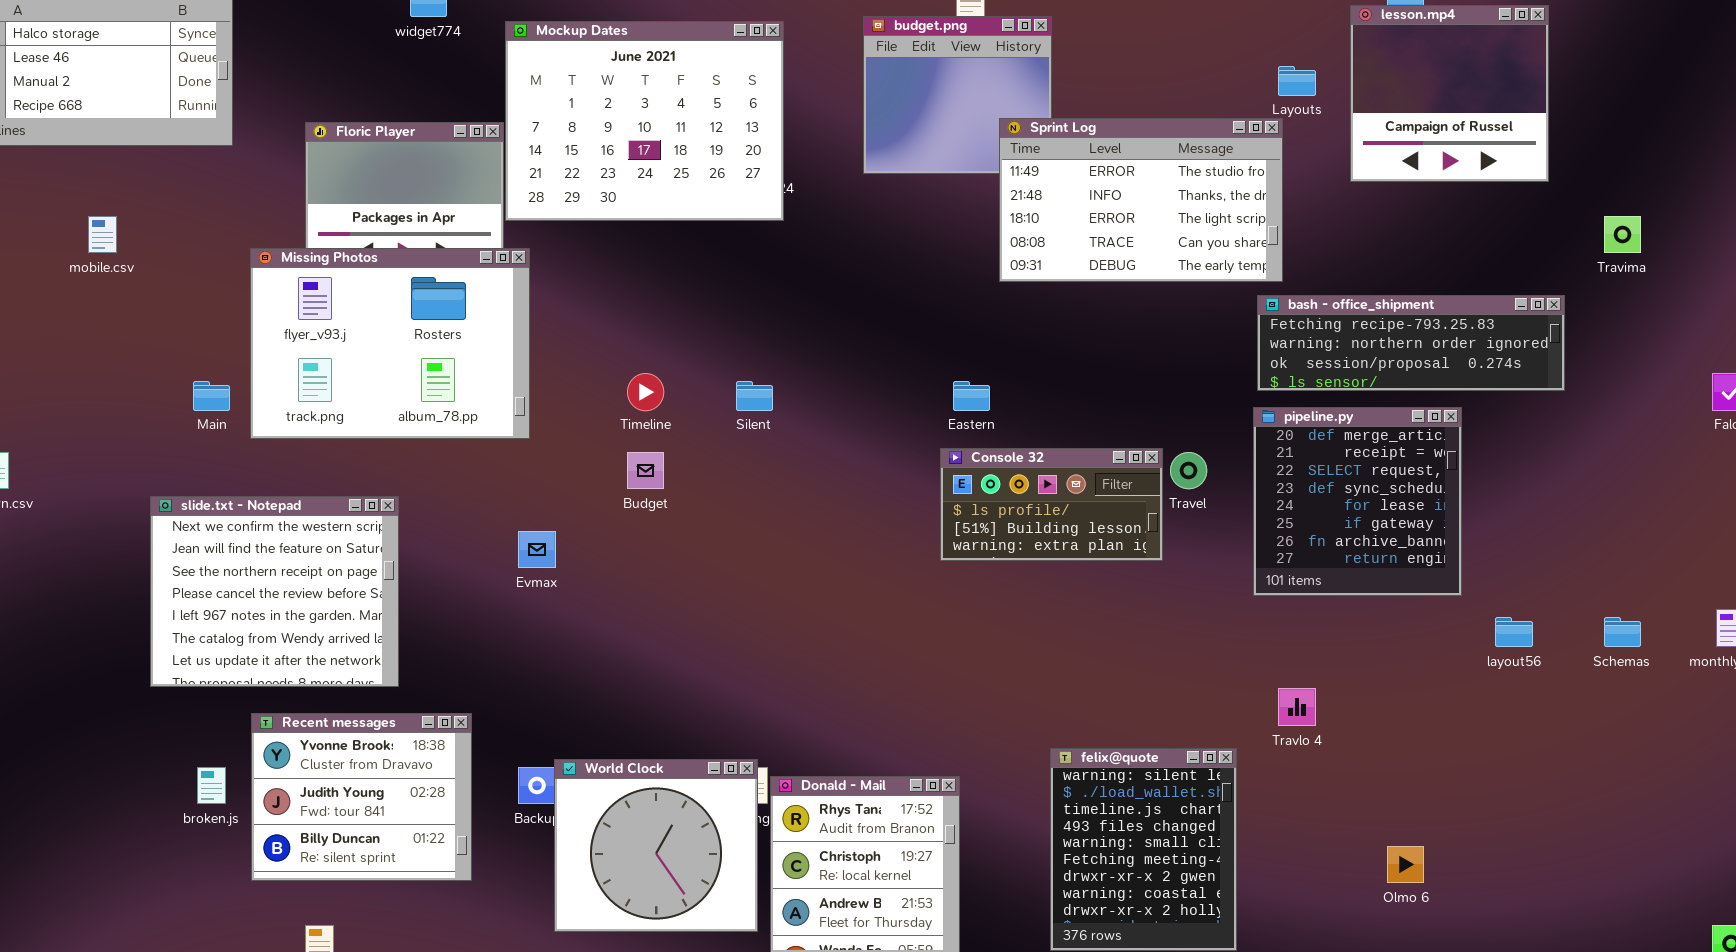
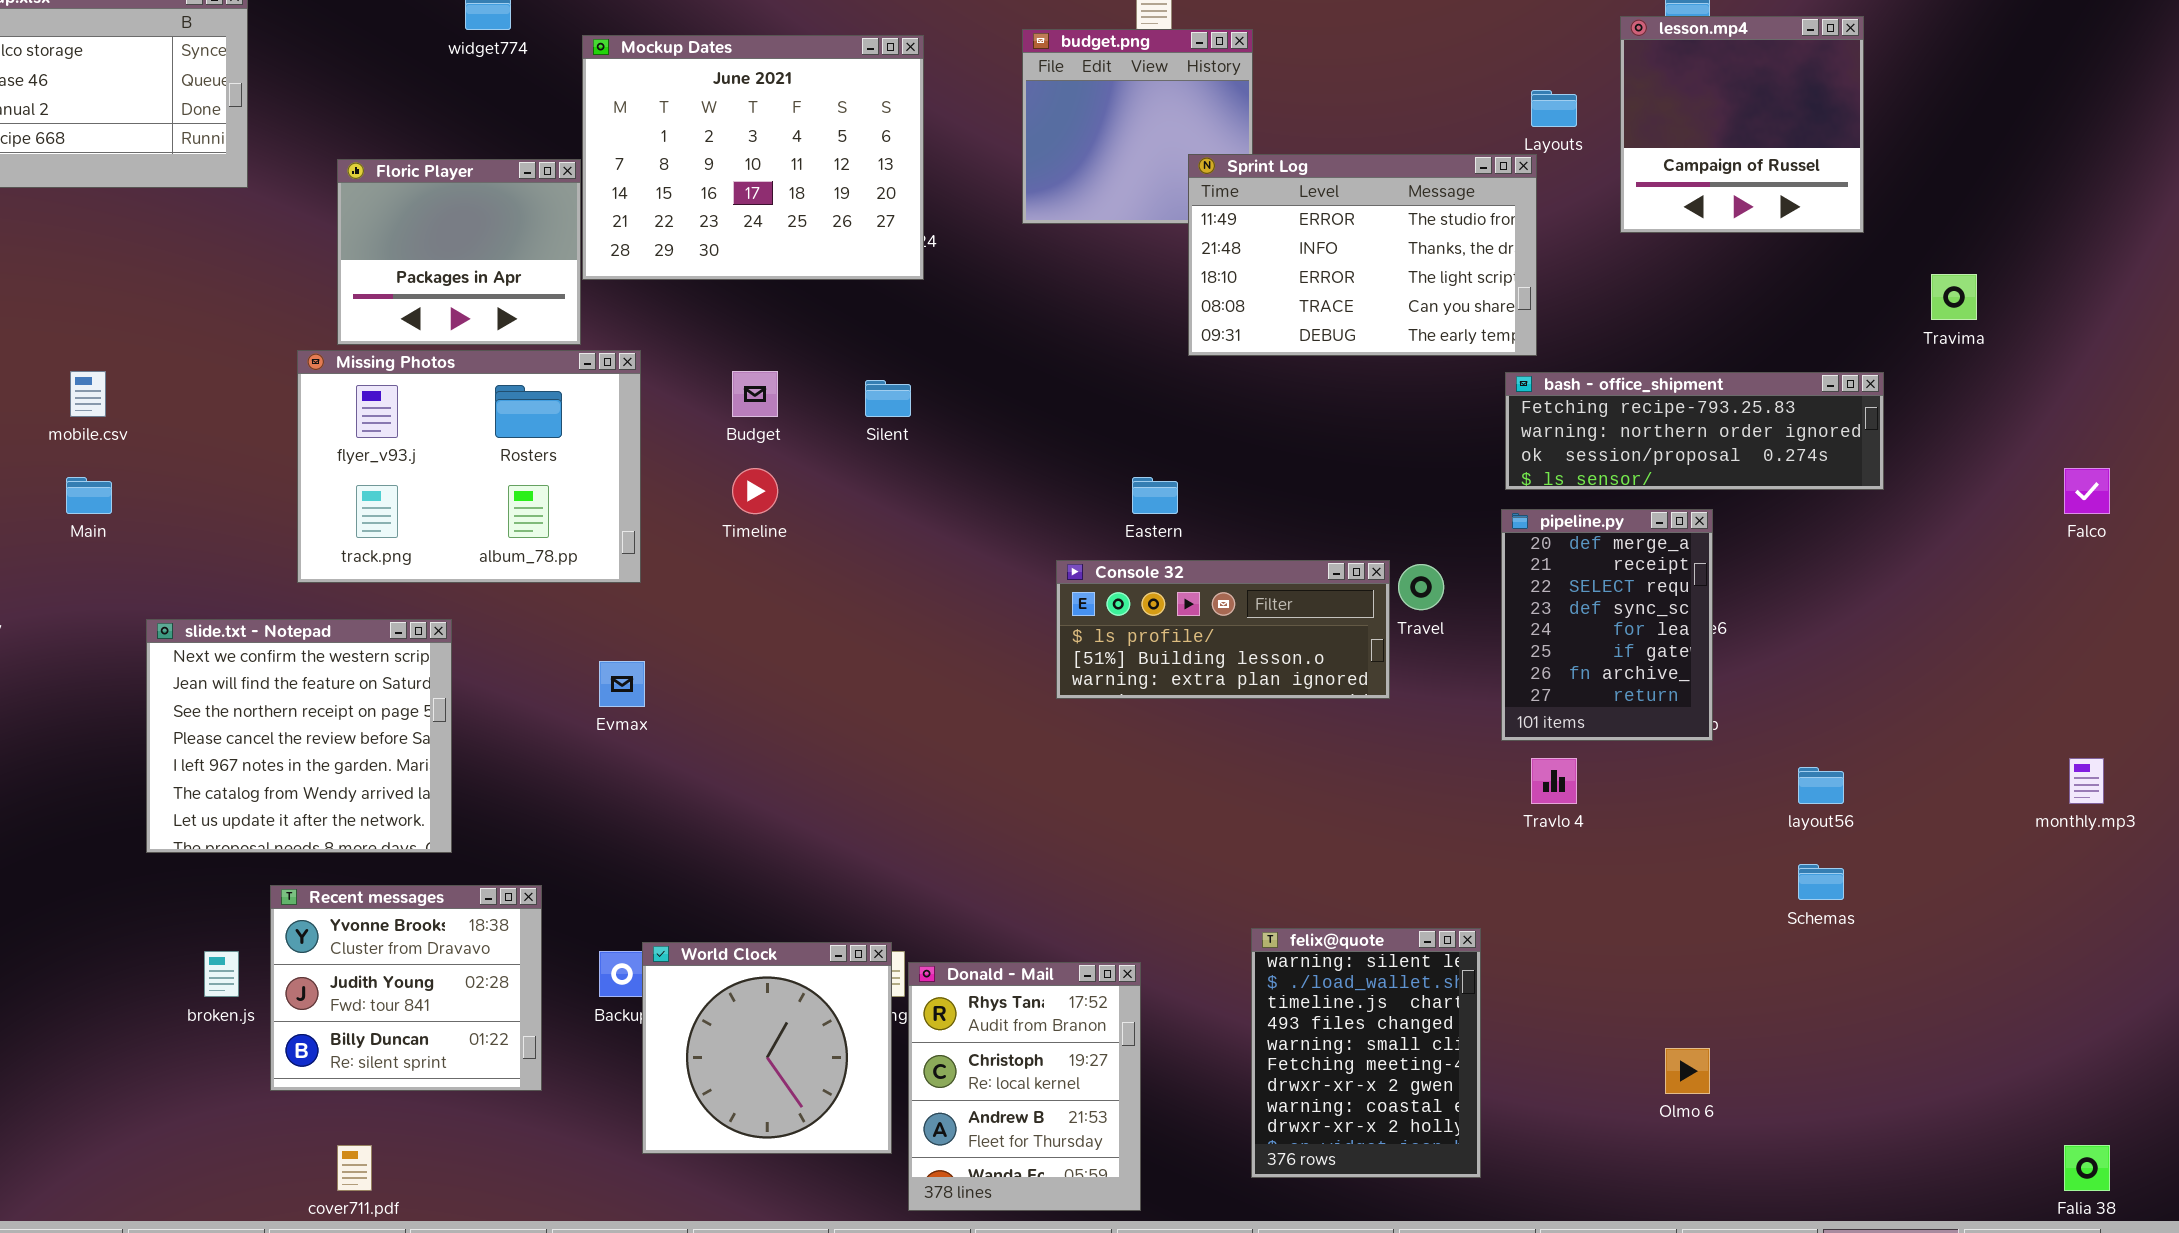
mobile.csv: [88,216,117,253] -> [70,371,106,417], moved
Missing Photos: [250,248,530,439] -> [297,350,641,583], moved
Main: [193,381,230,411] -> [66,477,112,514], moved
Silent: [736,381,773,411] -> [865,380,911,417], moved
pipeline.py: [1253,407,1462,596] -> [1501,509,1713,741], resized
Console 32: [940,448,1163,561] -> [1056,560,1390,699], resized
Budget: [627,452,664,489] -> [732,371,778,417], moved
Schemas: [1604,617,1641,647] -> [1798,864,1844,900], moved
Travlo 4: [1278,688,1316,726] -> [1531,758,1577,804], moved

